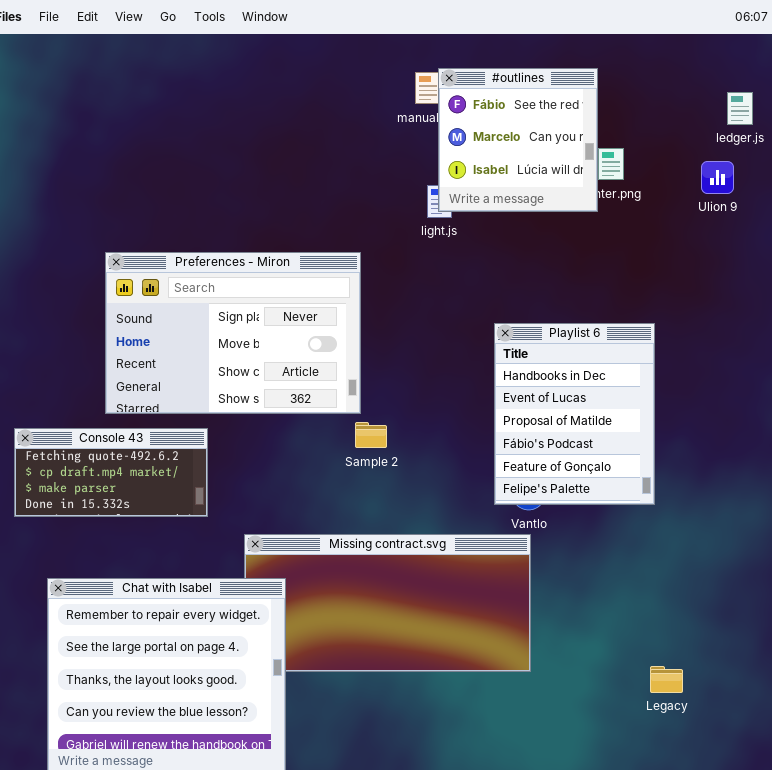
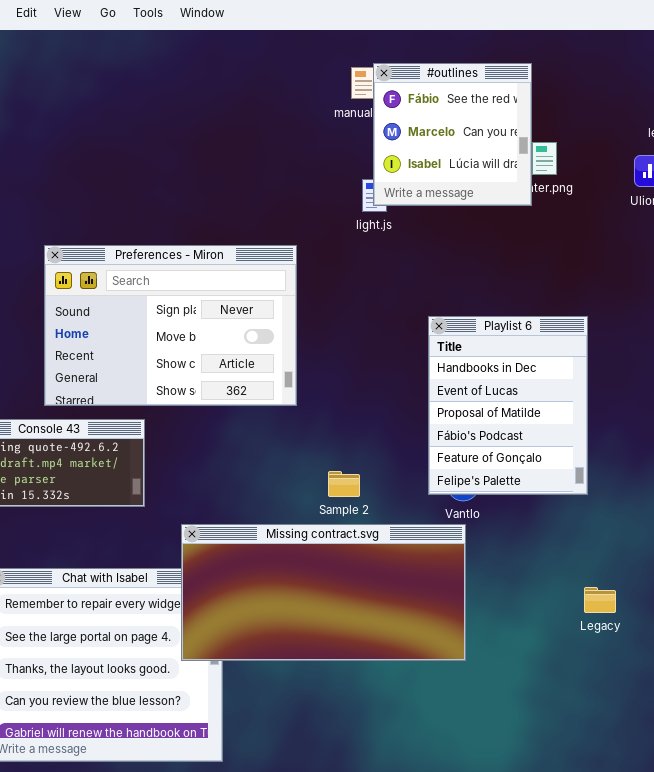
Sample 2: [355,422,387,448] -> [328,471,360,497], moved
Missing contract.svg: [244,534,531,672] -> [181,524,466,661], raised
Legacy: [650,666,683,693] -> [584,587,616,613], moved

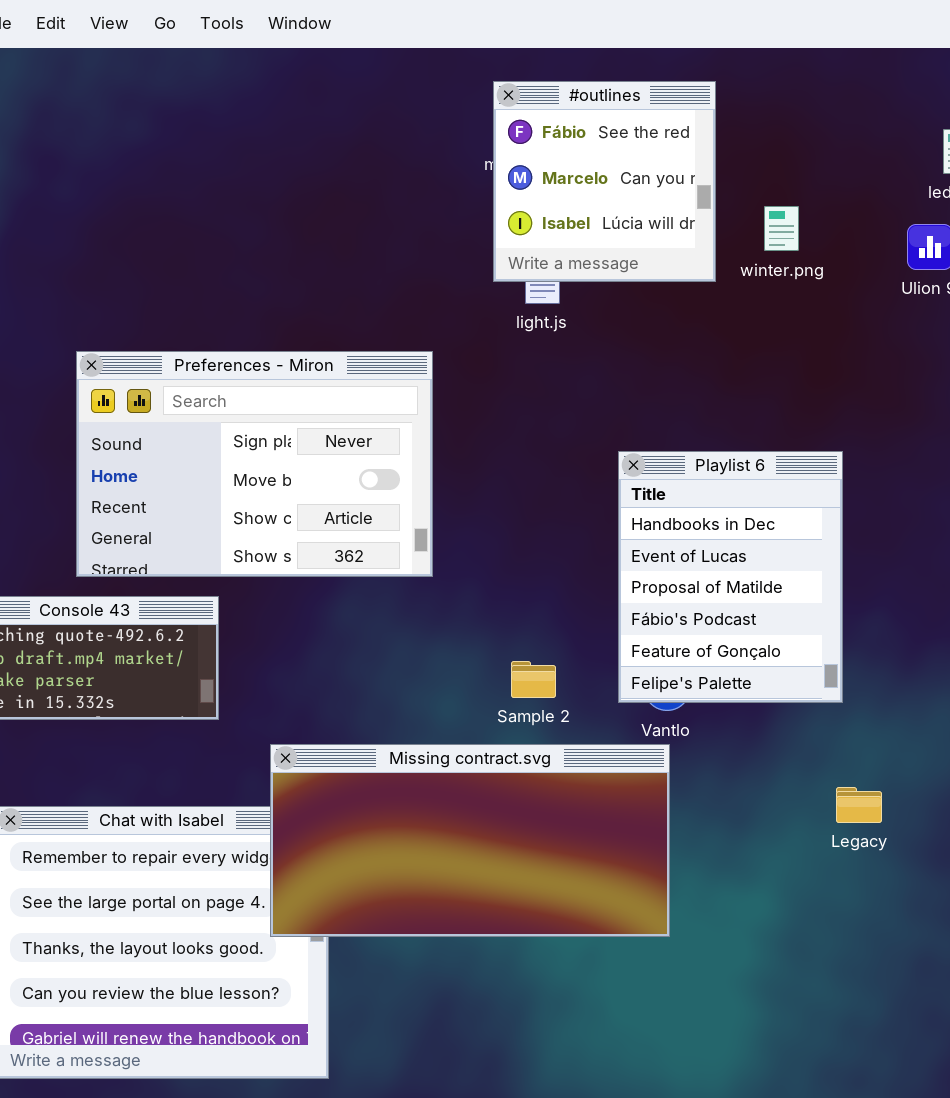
#outlines: [373,63,532,206] -> [493,81,716,282], moved
Sample 2: [328,471,360,497] -> [511,661,556,698], moved
Legacy: [584,587,616,613] -> [836,787,882,823], moved

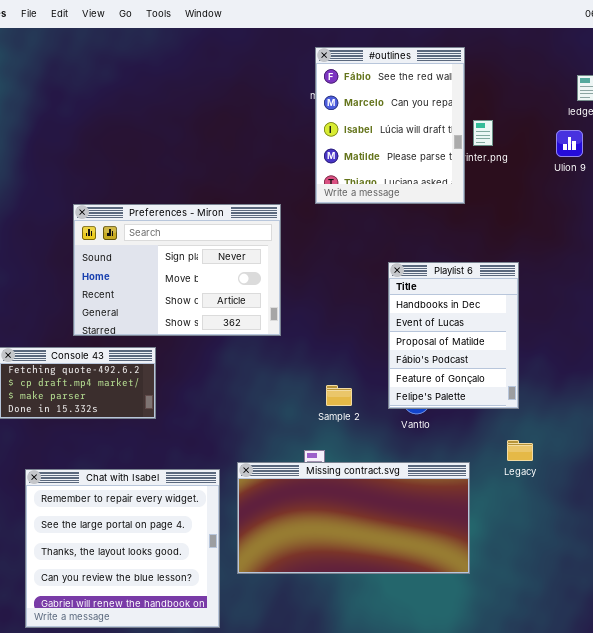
#outlines: [493,81,716,282] -> [315,47,465,204], resized
Missing contract.svg: [270,744,670,937] -> [237,462,470,574], moved
Legacy: [836,787,882,823] -> [507,440,533,461], moved

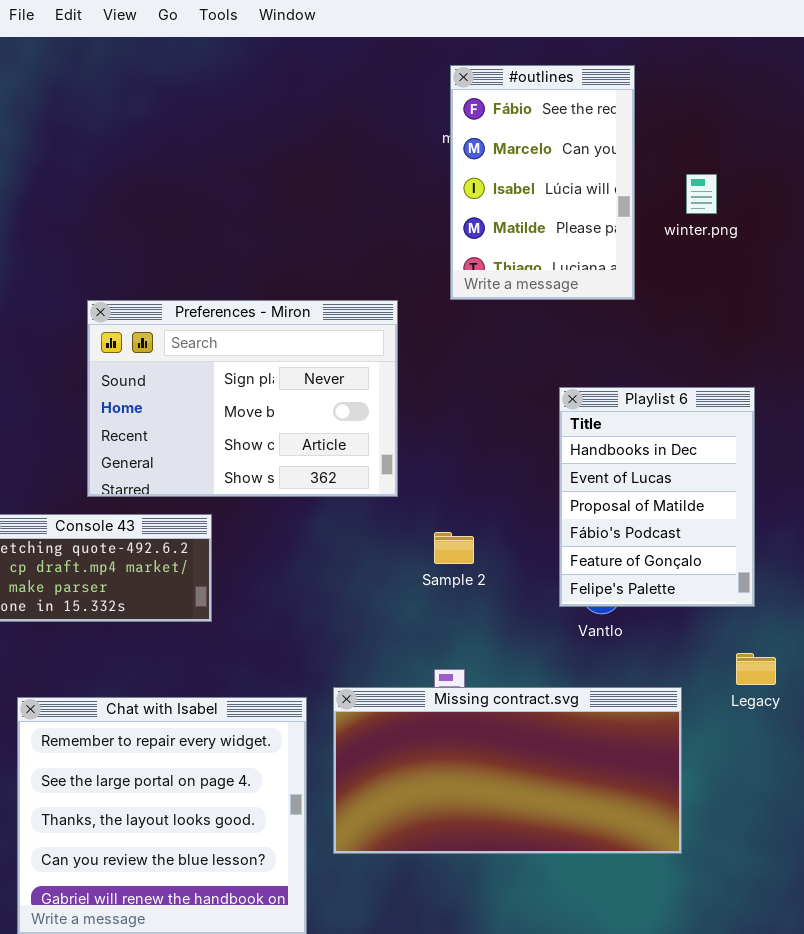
#outlines: [315,47,465,204] -> [450,65,635,300], resized
Sample 2: [326,385,352,406] -> [434,532,474,564], moved

